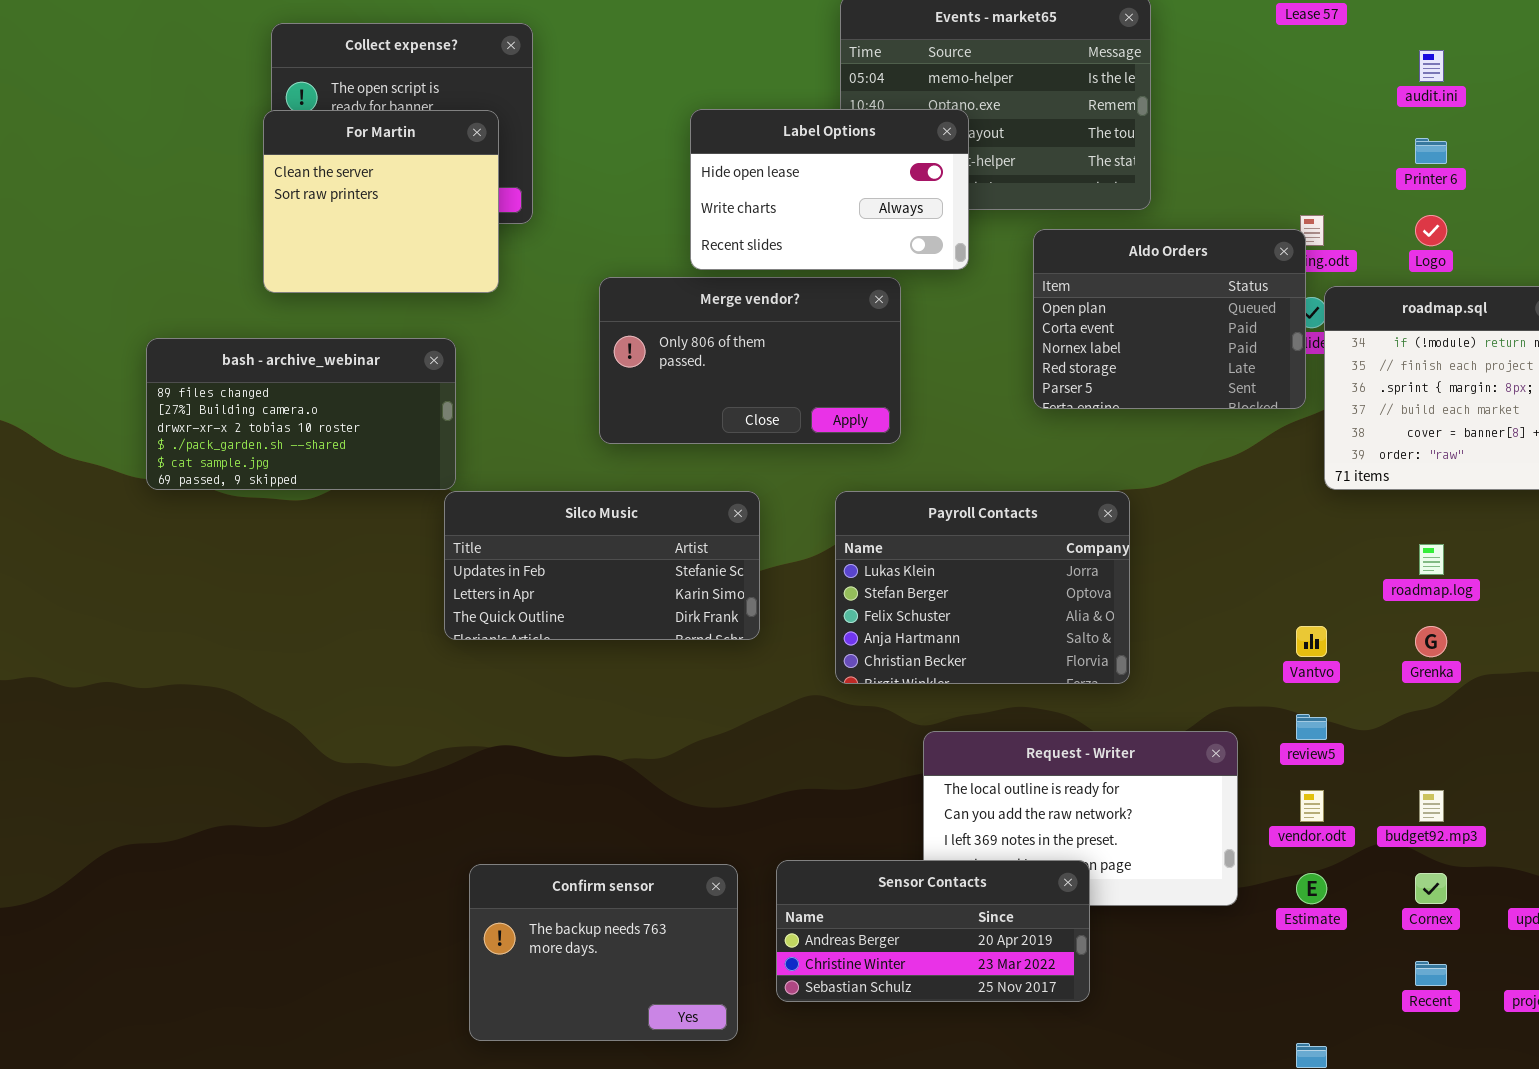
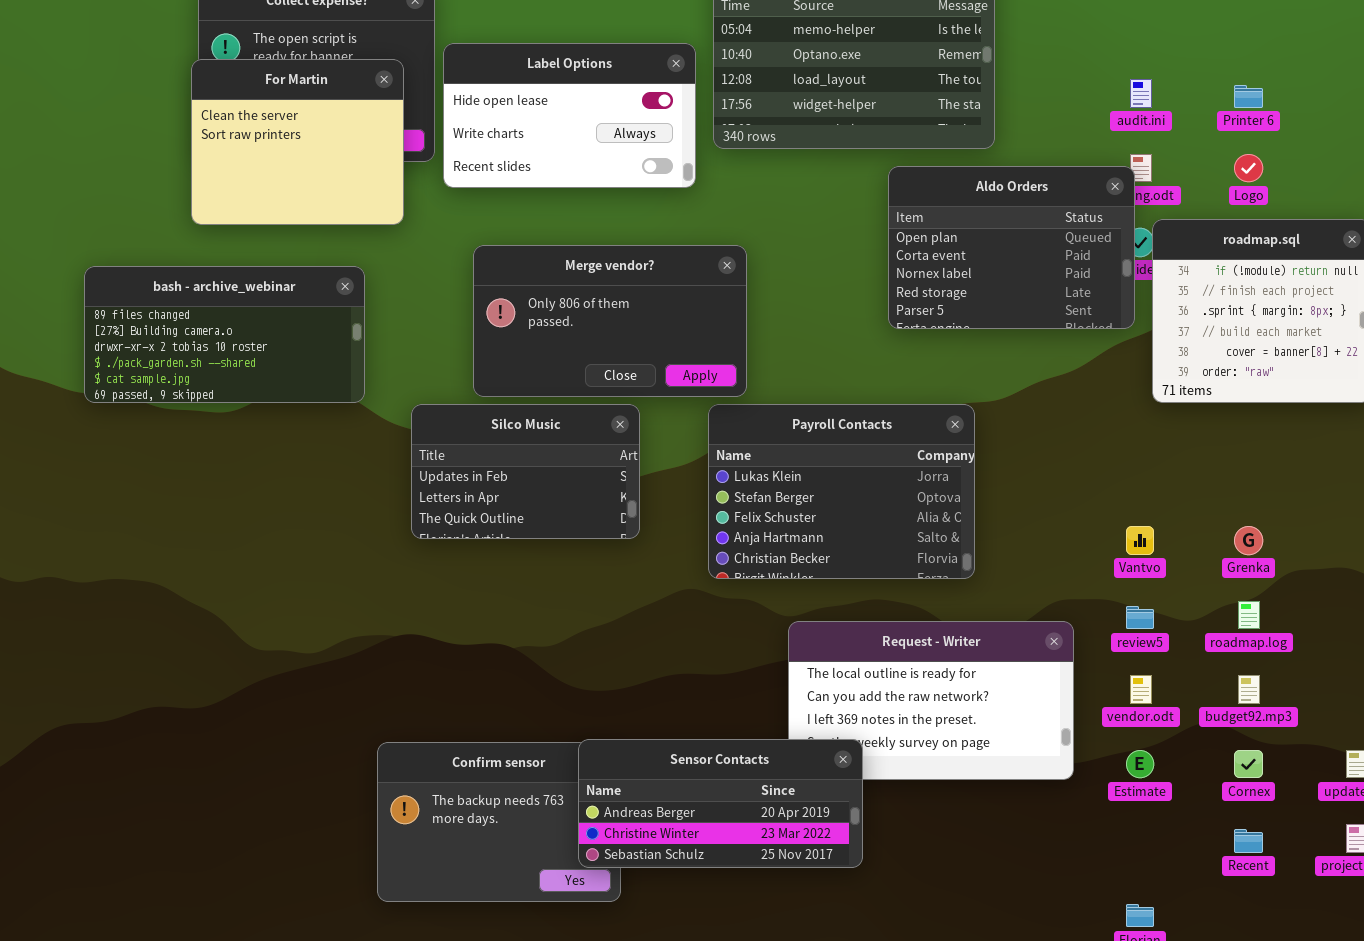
audit.ini: [1419,50,1444,82] -> [1130,79,1152,108], moved
Label Options: [690,109,969,270] -> [443,43,696,188], moved
Merge vendor?: [599,277,901,444] -> [473,245,747,397], moved
Silco Music: [444,491,760,640] -> [411,404,640,539], resized
roadmap.log: [1419,544,1444,575] -> [1238,601,1260,629], moved
Sensor Contacts: [776,860,1090,1002] -> [578,739,863,868], moved

